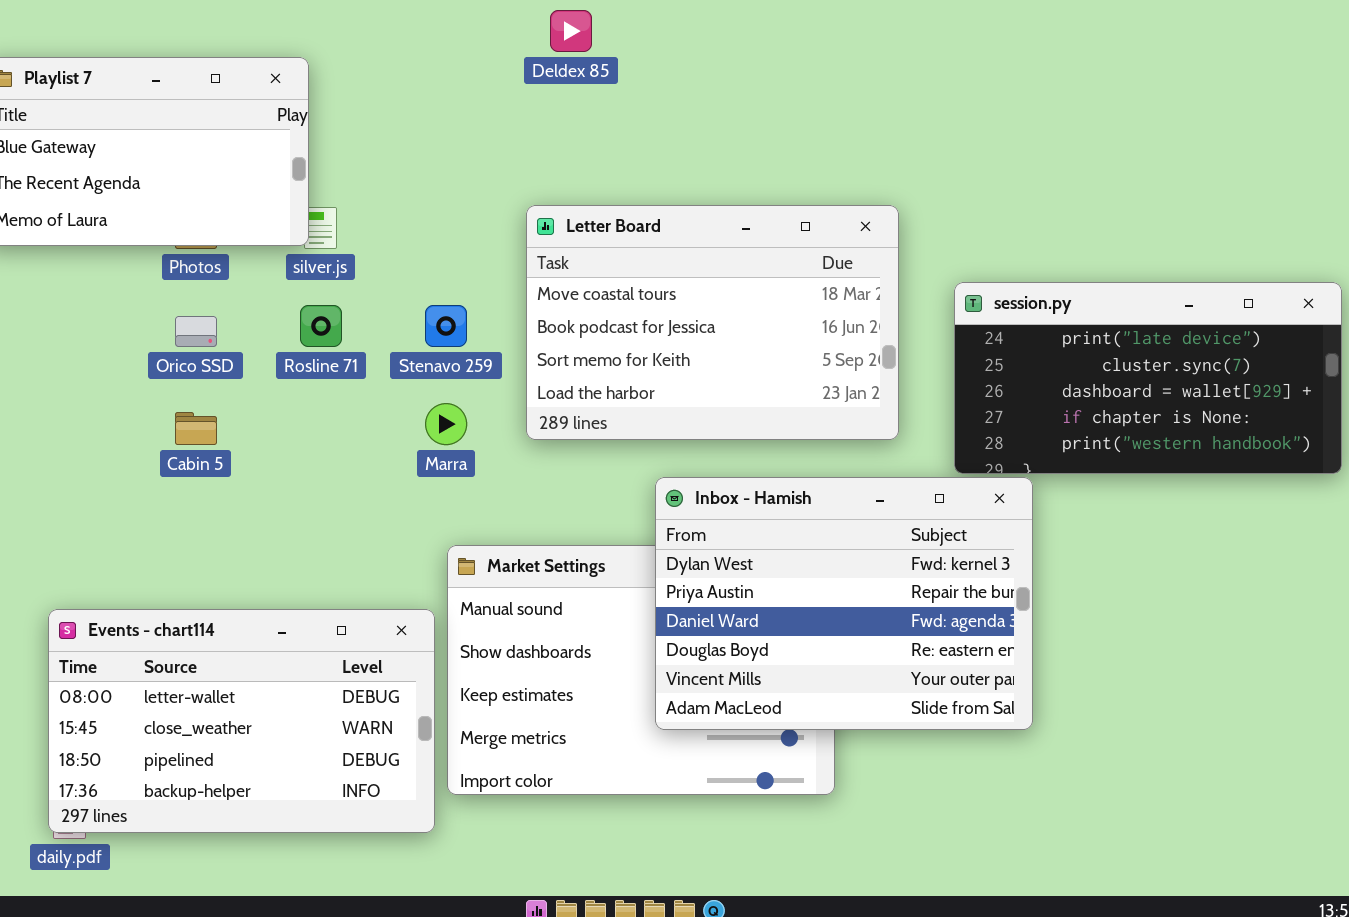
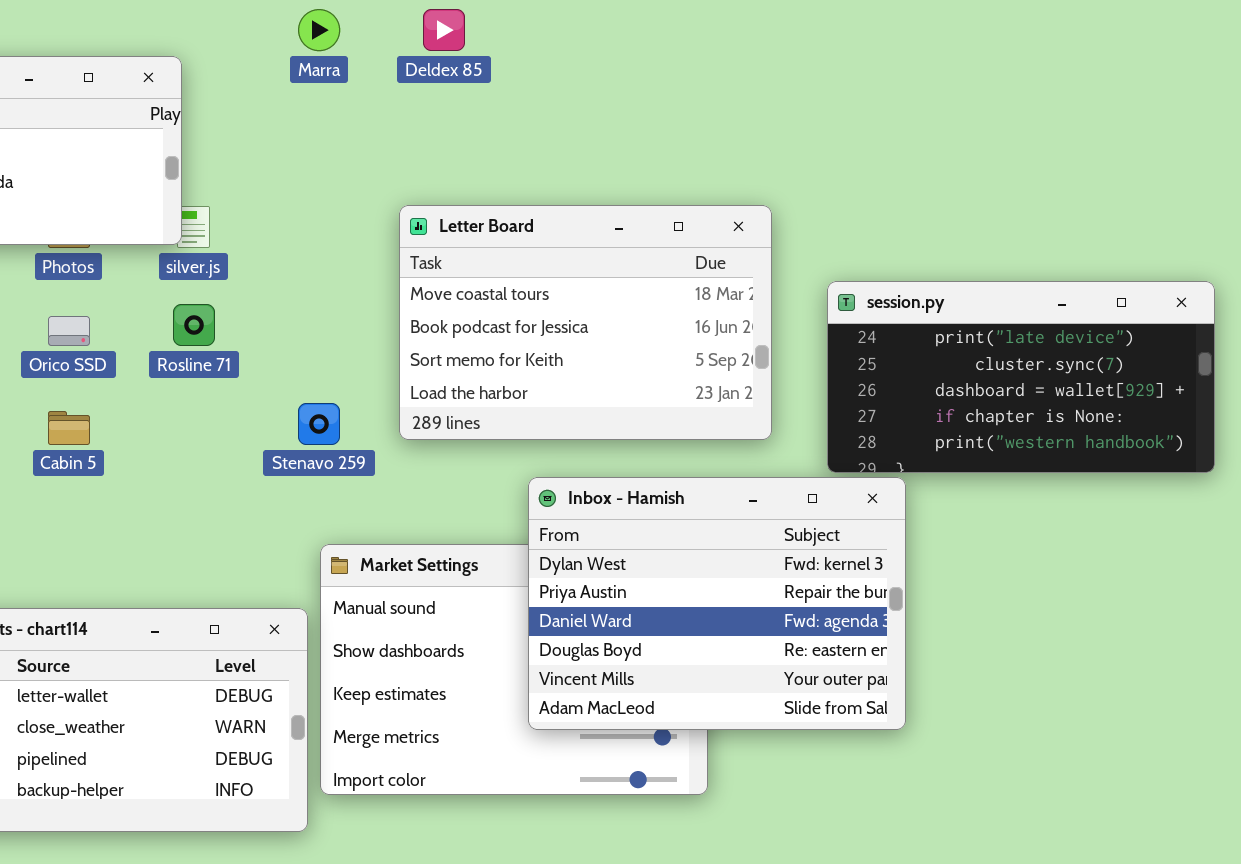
Stenavo 259: [425,305,467,347] -> [298,403,340,445], moved
Marra: [425,403,467,445] -> [298,9,340,51], moved

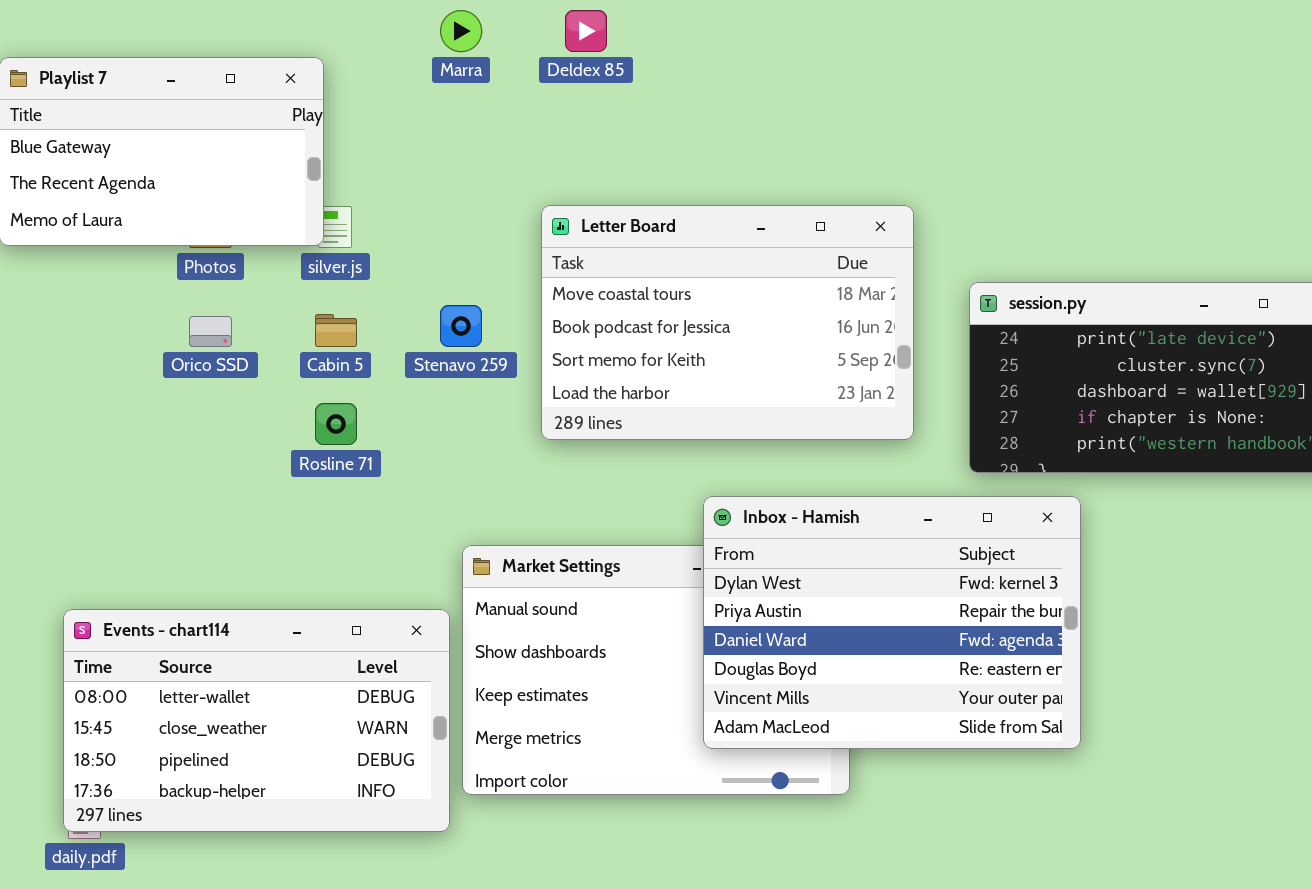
Rosline 71: [173,304,215,346] -> [315,403,357,445], moved
Stenavo 259: [298,403,340,445] -> [440,305,482,347], moved
Cabin 5: [48,411,90,445] -> [315,314,357,347], moved
Inbox - Hamish: [528,477,906,730] -> [703,496,1081,749], moved

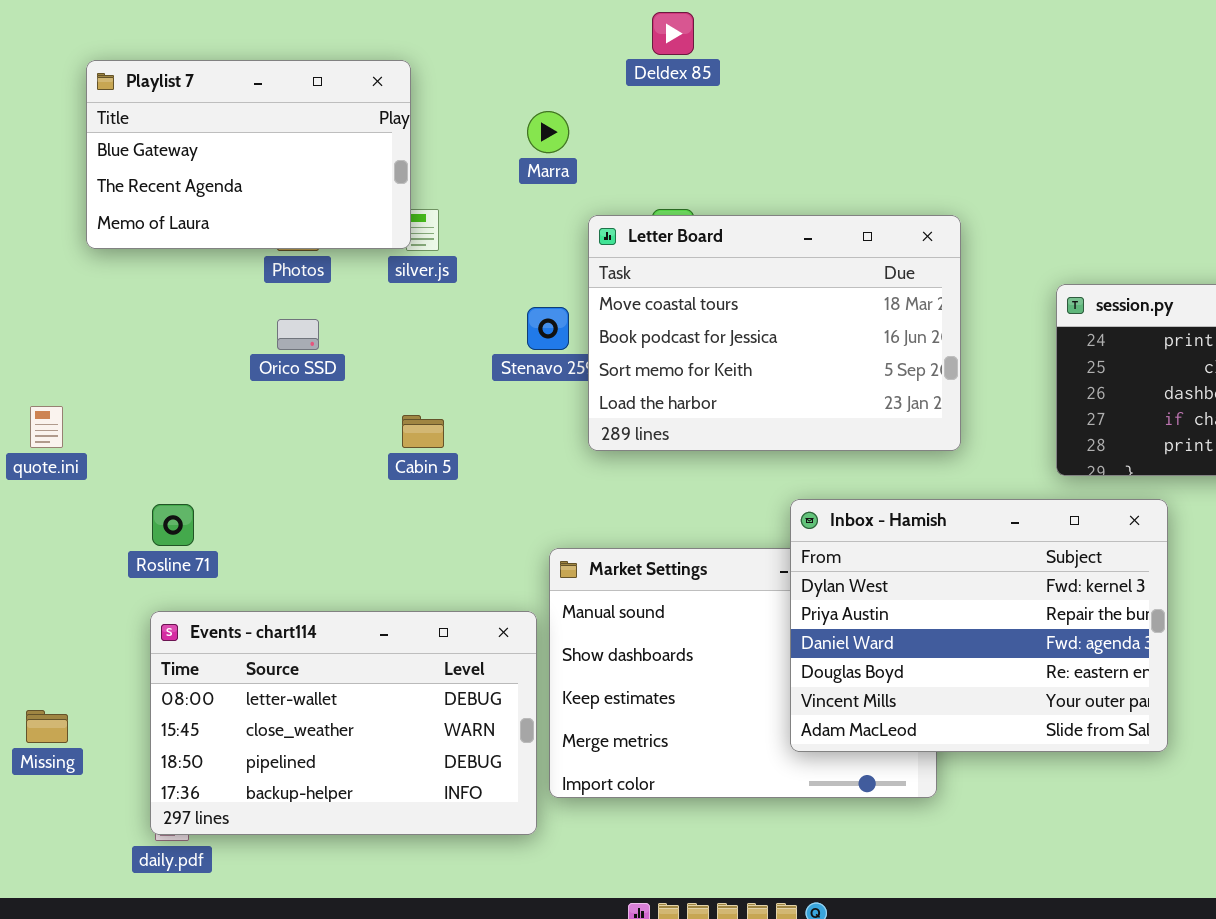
Marra: [440,10,482,52] -> [527,111,569,153], moved
Letter Board: [541,205,914,440] -> [588,215,961,451], moved
Cabin 5: [315,314,357,347] -> [402,415,444,448], moved
Rosline 71: [315,403,357,445] -> [152,504,194,546], moved

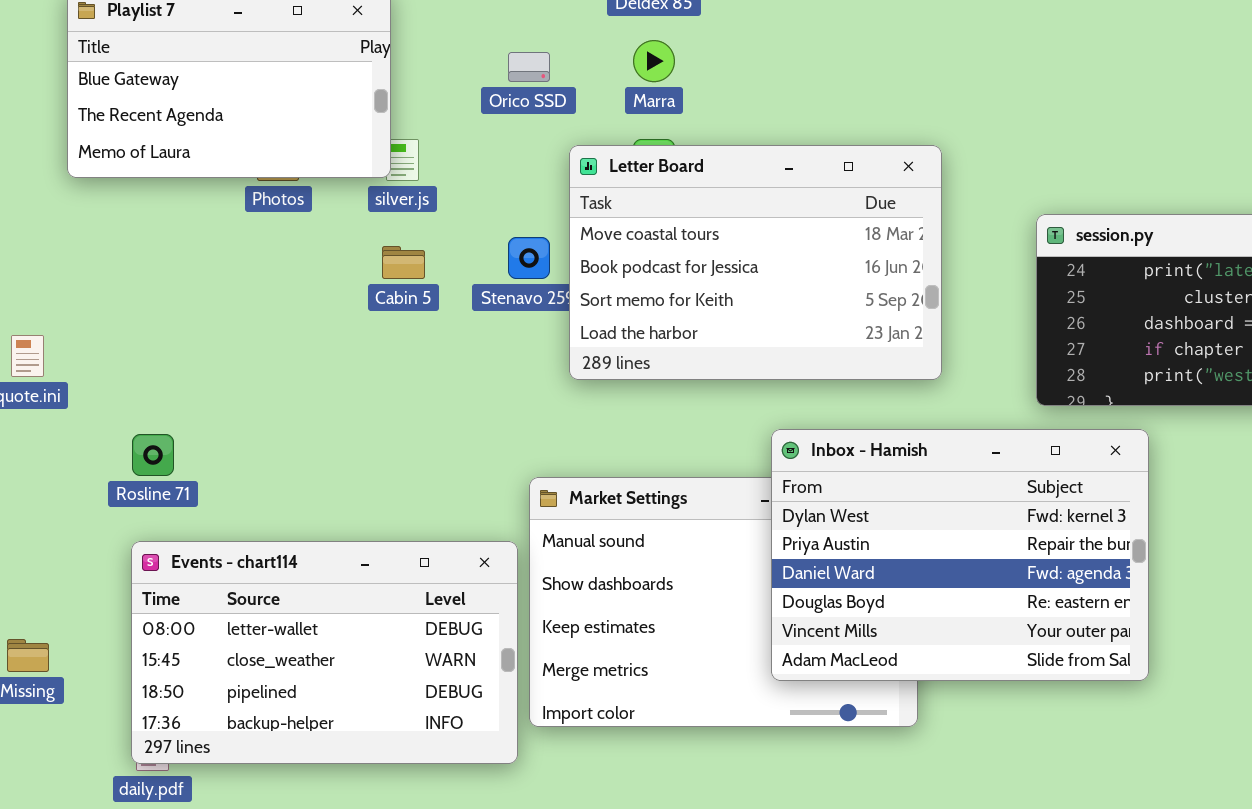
Marra: [527,111,569,153] -> [633,40,675,82], moved
Orico SSD: [277,319,319,350] -> [508,52,550,82], moved
Cabin 5: [402,415,444,448] -> [382,246,425,279], moved

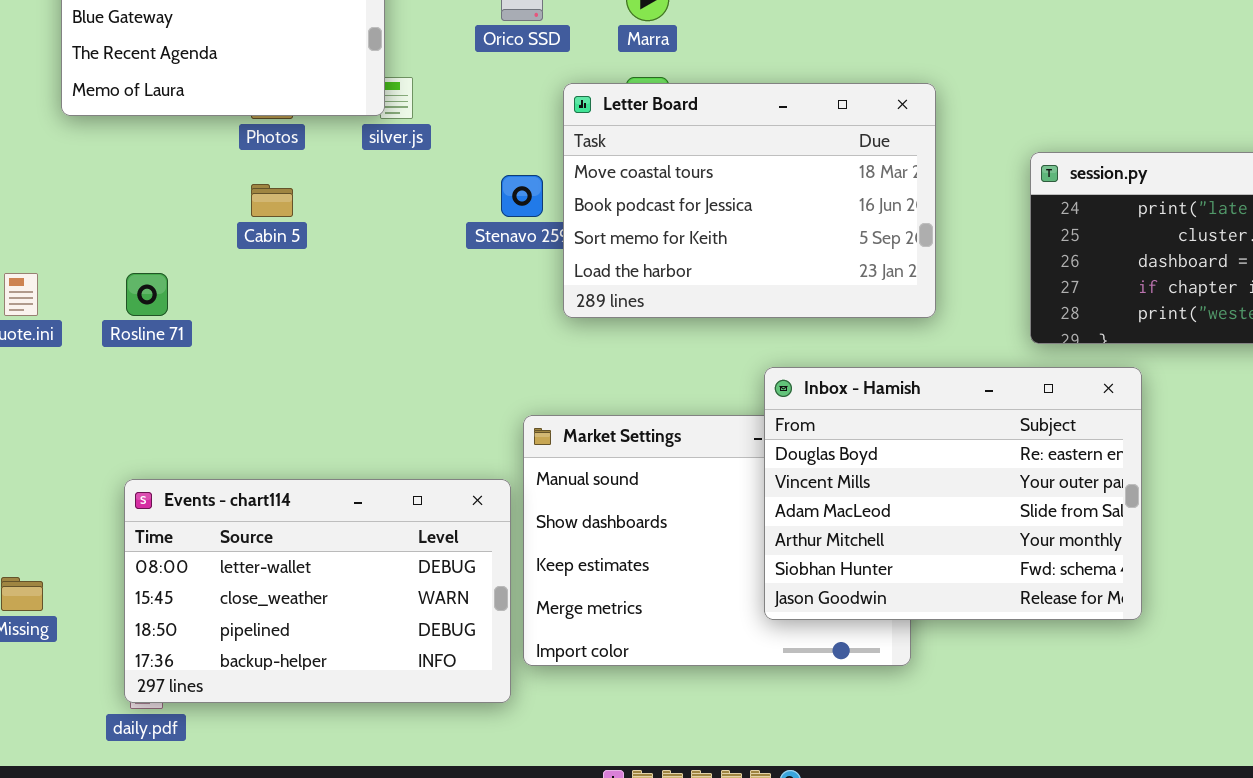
Cabin 5: [382,246,425,279] -> [251,184,293,217], moved
Inbox - Hamish: [771,429,1149,681] -> [764,367,1142,620], scrolled down 3 rows
Rosline 71: [132,434,174,476] -> [126,273,168,316], moved

